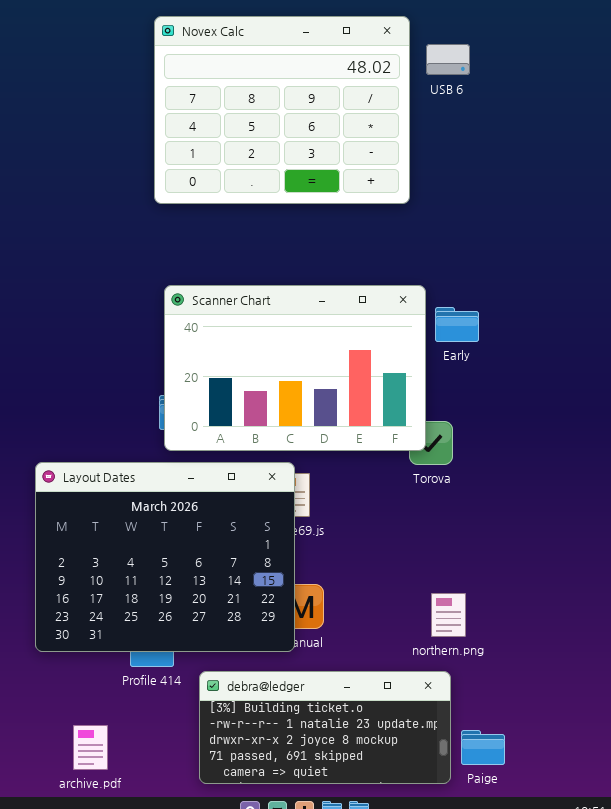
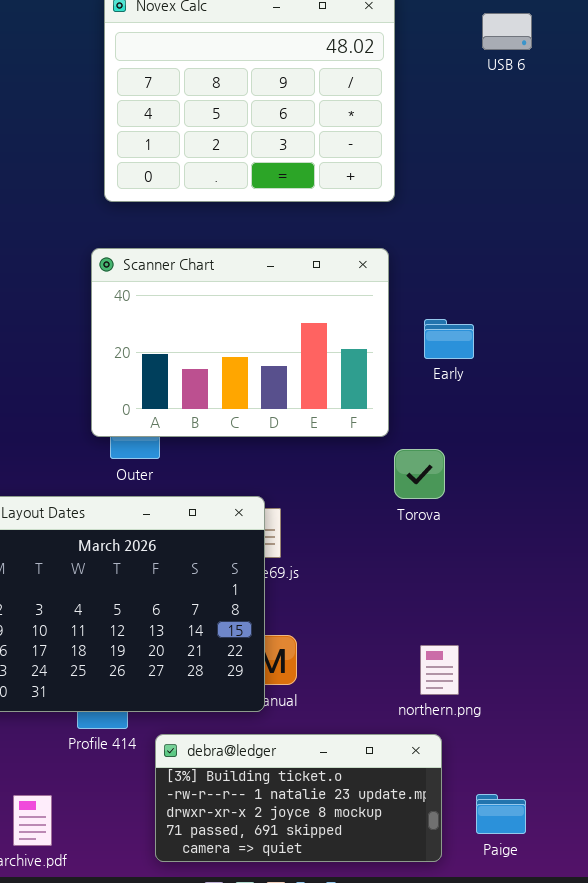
USB 6: [426,44,470,75] -> [482,13,532,50], moved
Scanner Chart: [164,285,426,451] -> [91,248,389,437], moved
Paige: [461,730,505,765] -> [476,794,526,834], moved

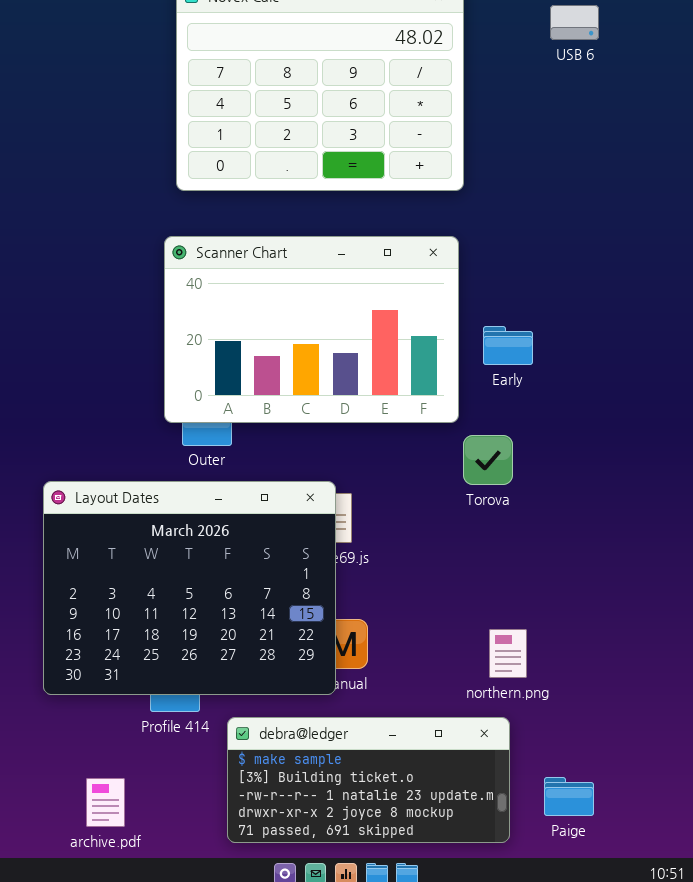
Early: [424,319,474,359] -> [483,326,533,365], moved
debra@ledger: [155,734,442,862] -> [227,717,510,843], scrolled up 1 row

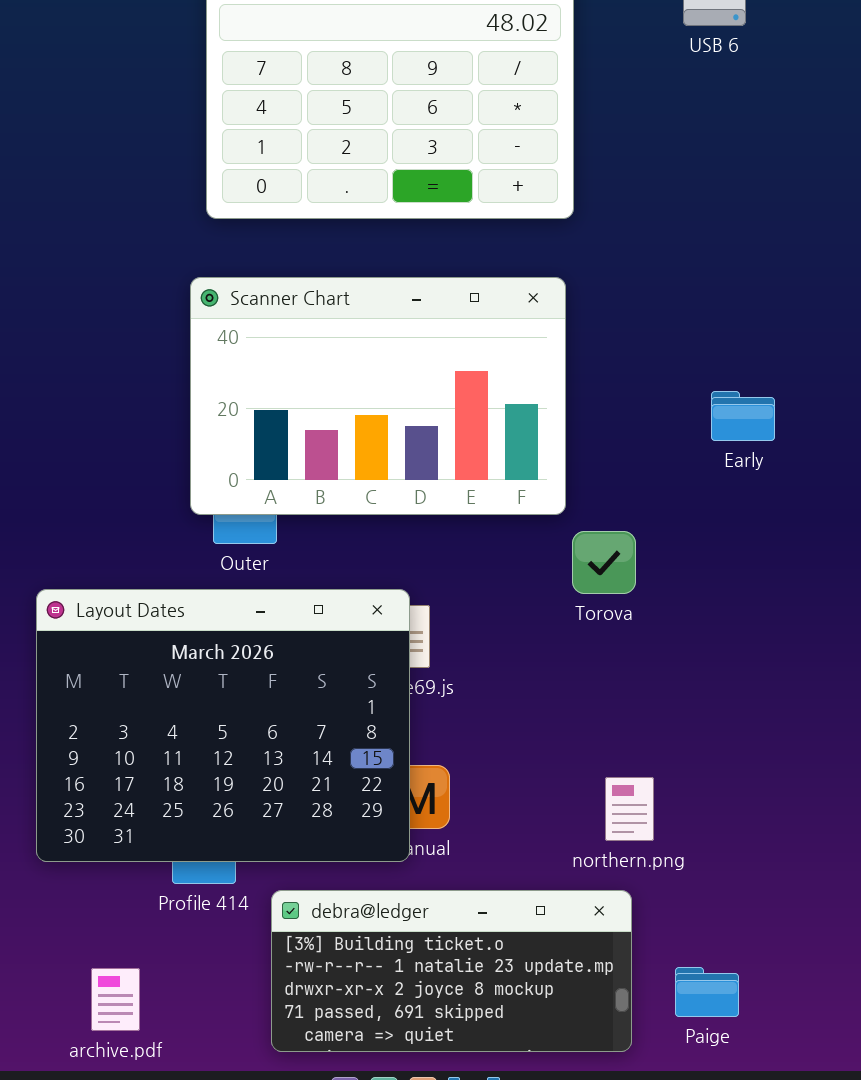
Early: [483,326,533,365] -> [711,391,775,441], moved
debra@ledger: [227,717,510,843] -> [271,890,632,1052], scrolled down 1 row

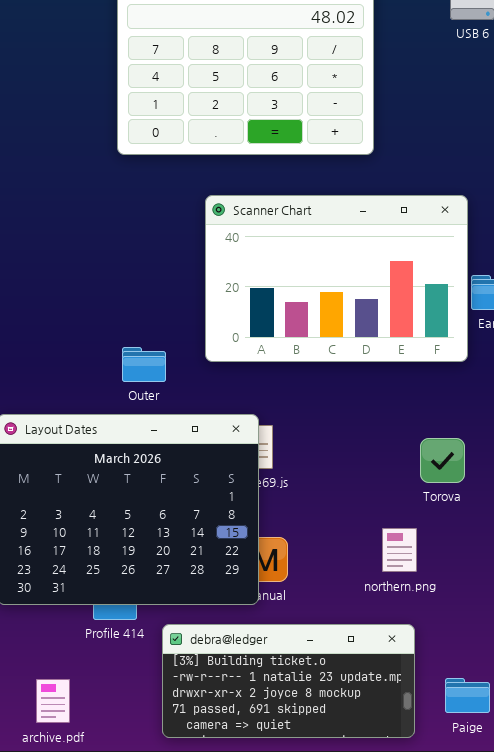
Scanner Chart: [190,277,566,515] -> [205,195,468,362], moved
Torova: [572,531,636,594] -> [420,438,465,483], moved
northern.png: [605,777,654,841] -> [382,528,417,572], moved

